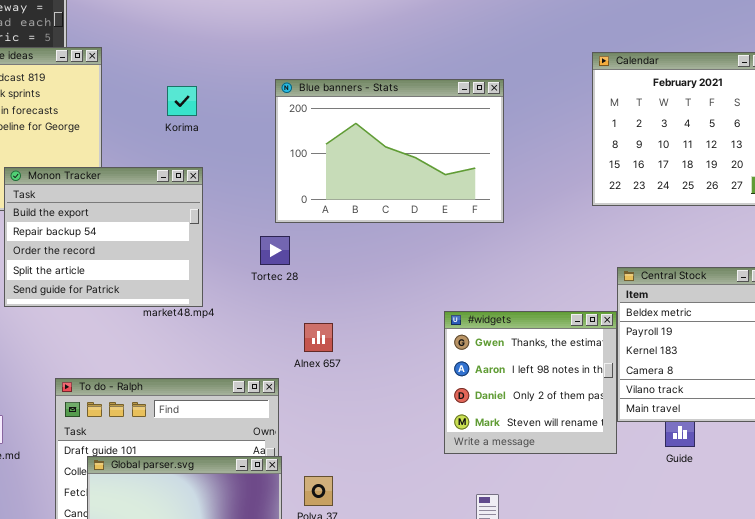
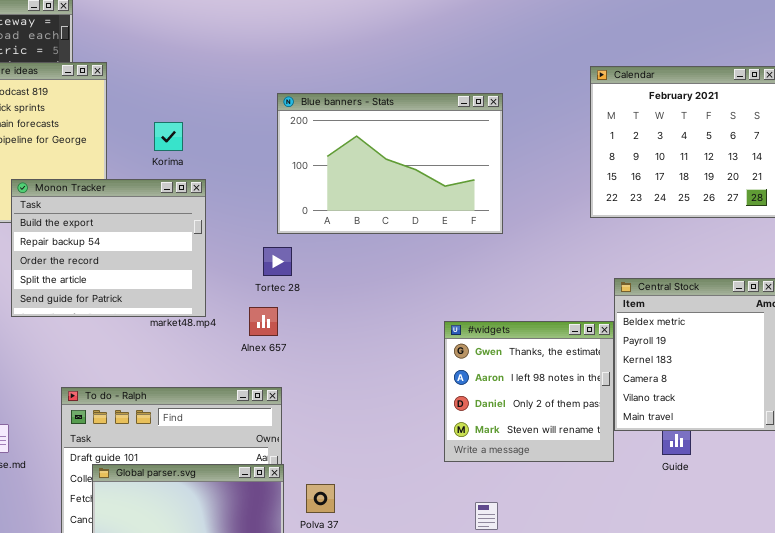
Korima: [167,86,197,116] -> [154,122,183,151], moved
Alnex 657: [304,323,333,352] -> [249,307,278,336], moved

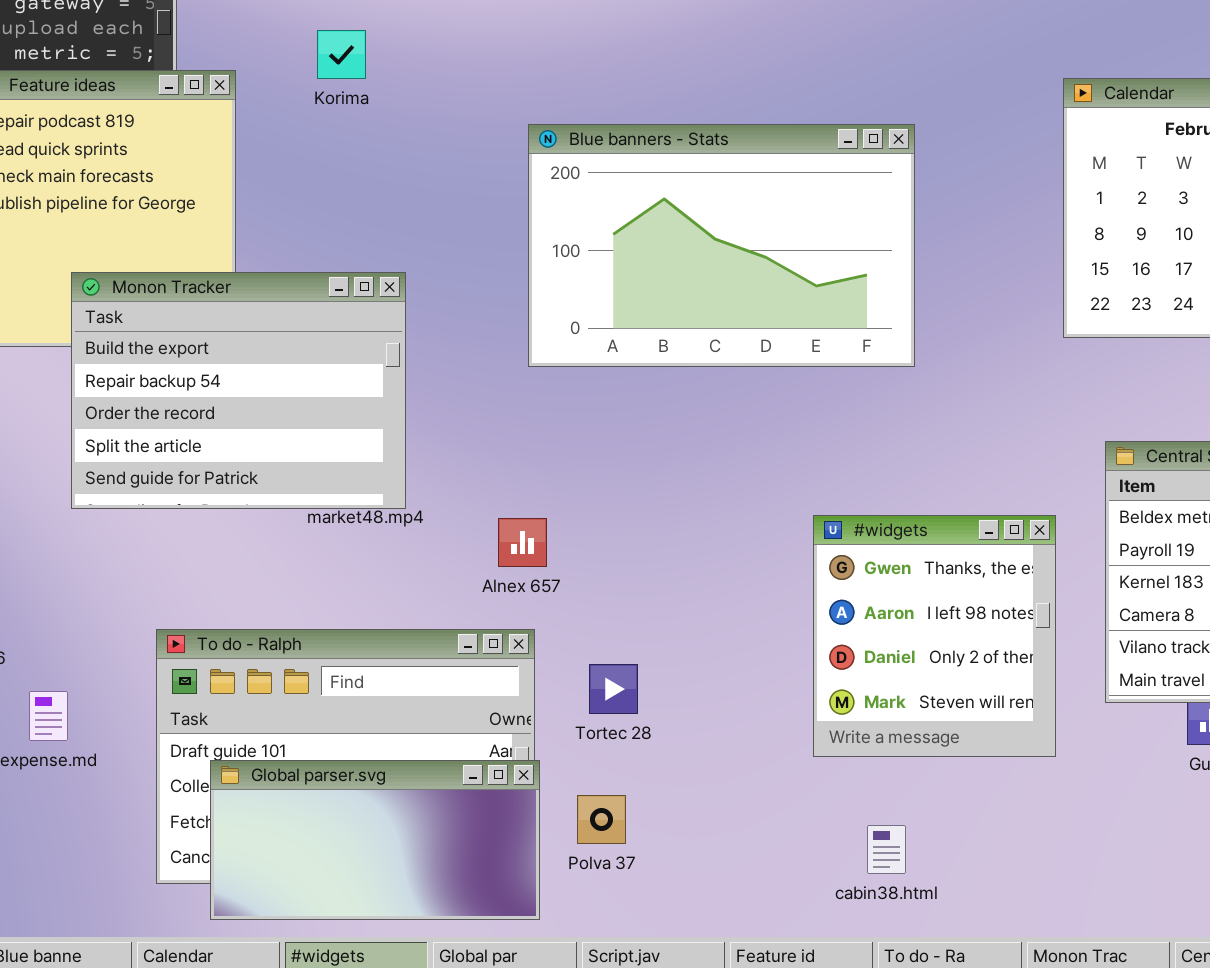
Korima: [154,122,183,151] -> [317,30,366,79], moved
Tortec 28: [263,247,292,276] -> [589,664,638,714], moved
Alnex 657: [249,307,278,336] -> [498,518,547,567], moved
#widgets: [444,321,614,462] -> [813,515,1056,757], resized

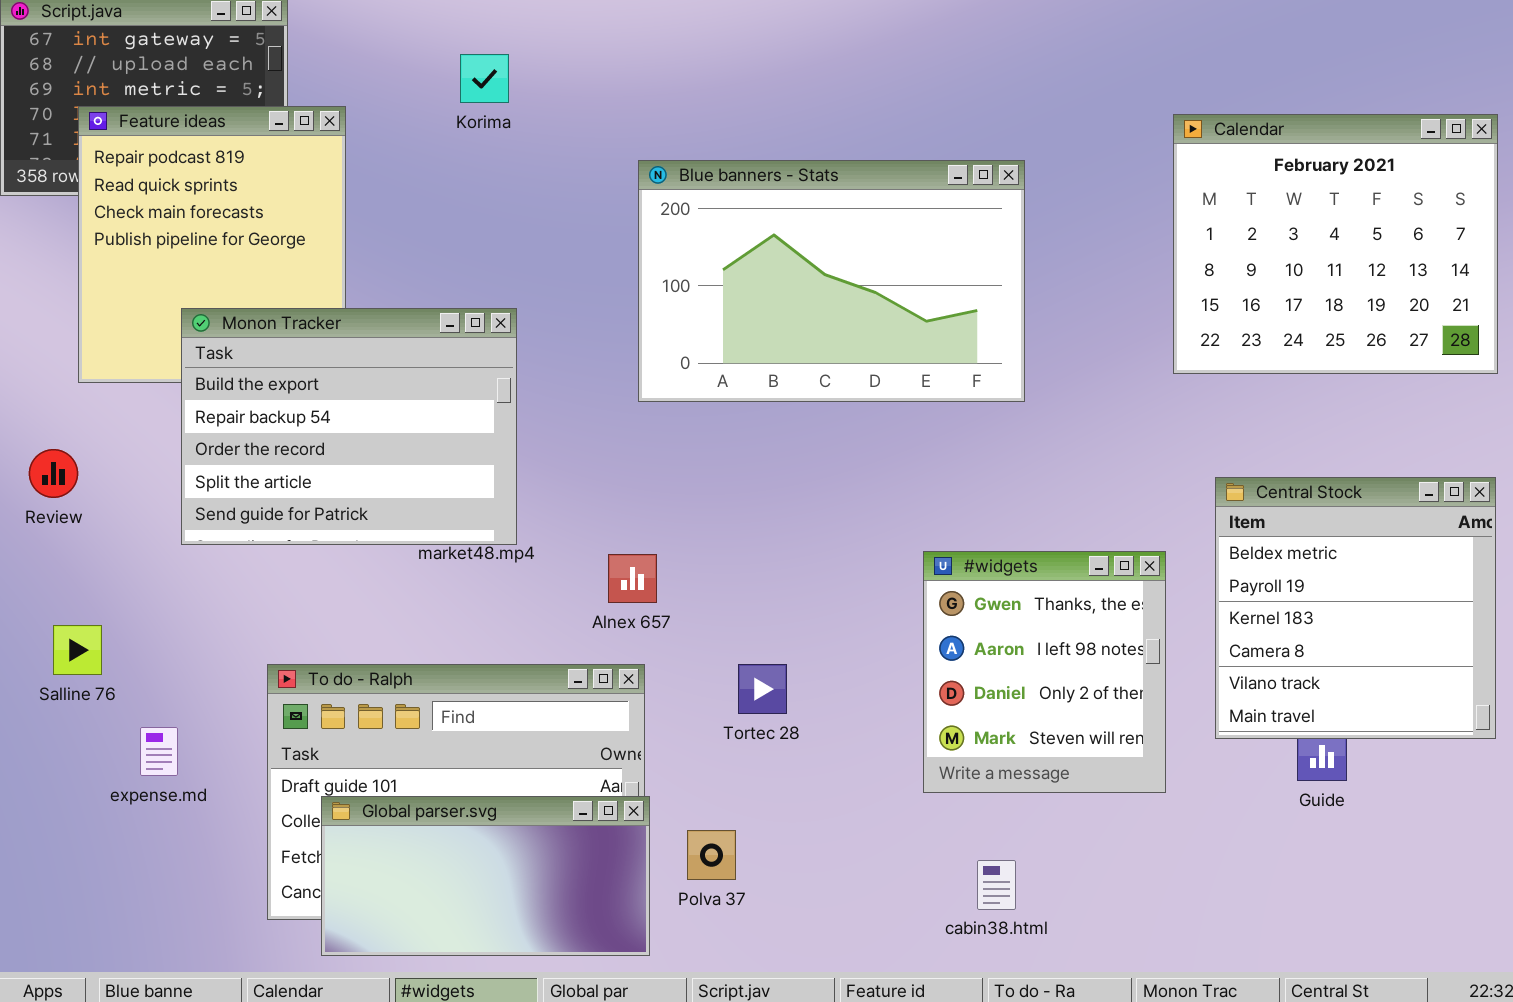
Korima: [317,30,366,79] -> [460,54,509,103], moved
Tortec 28: [589,664,638,714] -> [738,664,787,714], moved

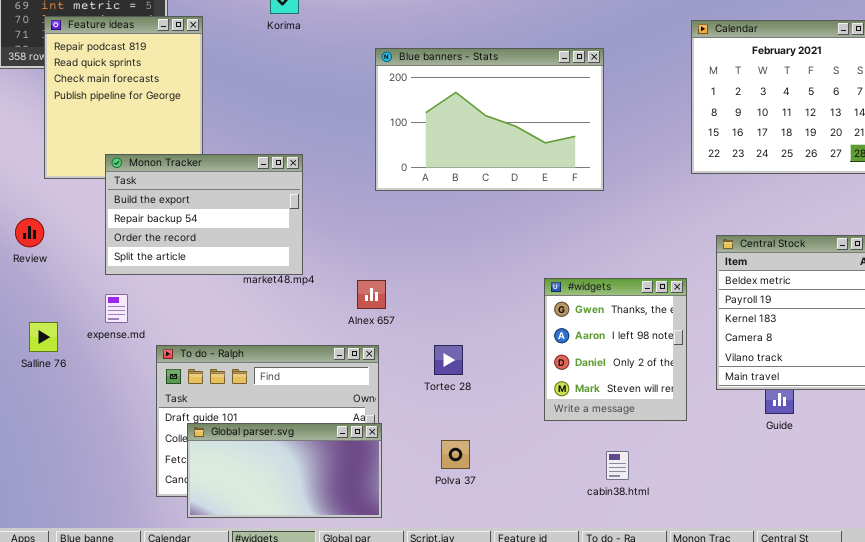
Monon Tracker: [181,308,517,545] -> [105,154,303,275], resized
expense.md: [140,727,178,776] -> [105,294,128,323], moved
Polva 37: [687,830,736,880] -> [441,440,470,469], moved
cabin38.html: [977,860,1016,910] -> [606,451,629,480], moved

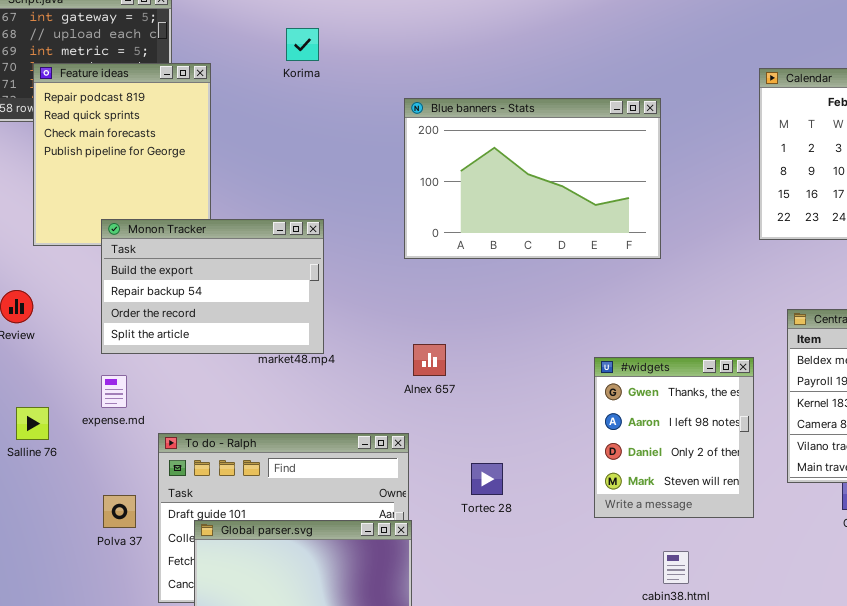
Alnex 657: [357,280,386,309] -> [413,344,446,376], moved
Tortec 28: [434,345,463,375] -> [471,463,503,495], moved
Polva 37: [441,440,470,469] -> [103,495,136,528], moved

